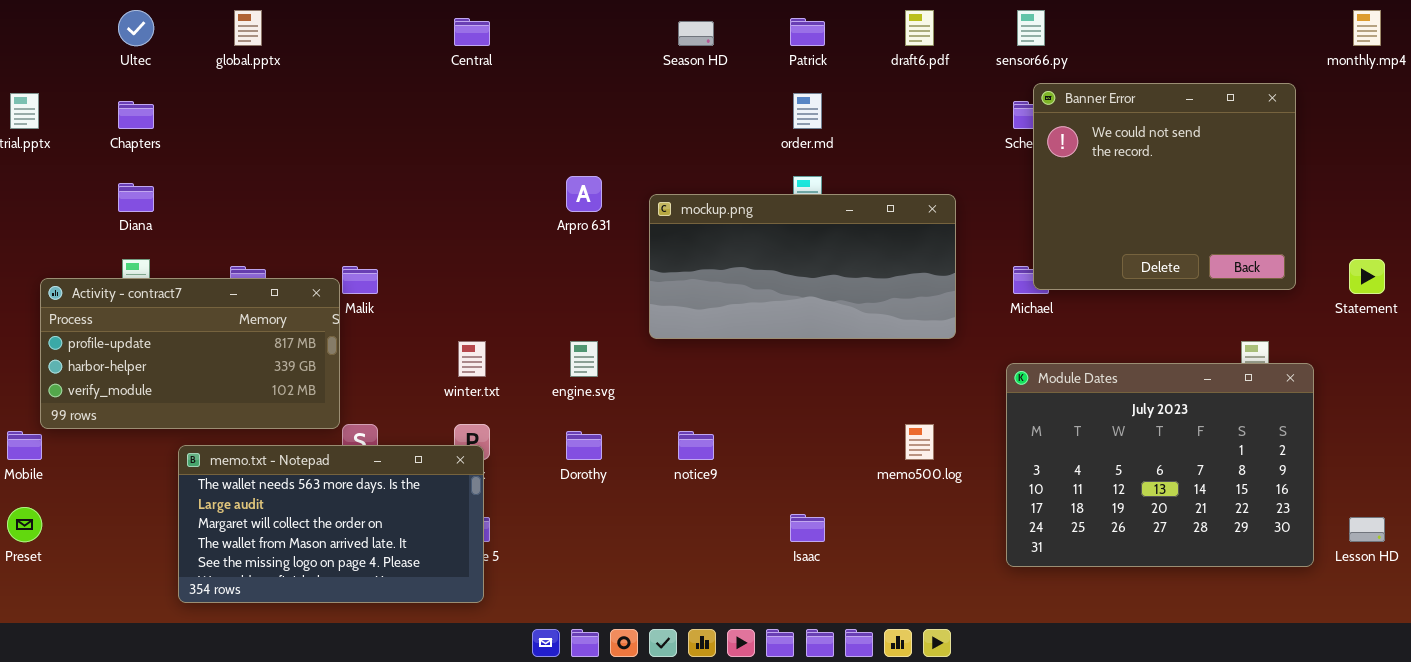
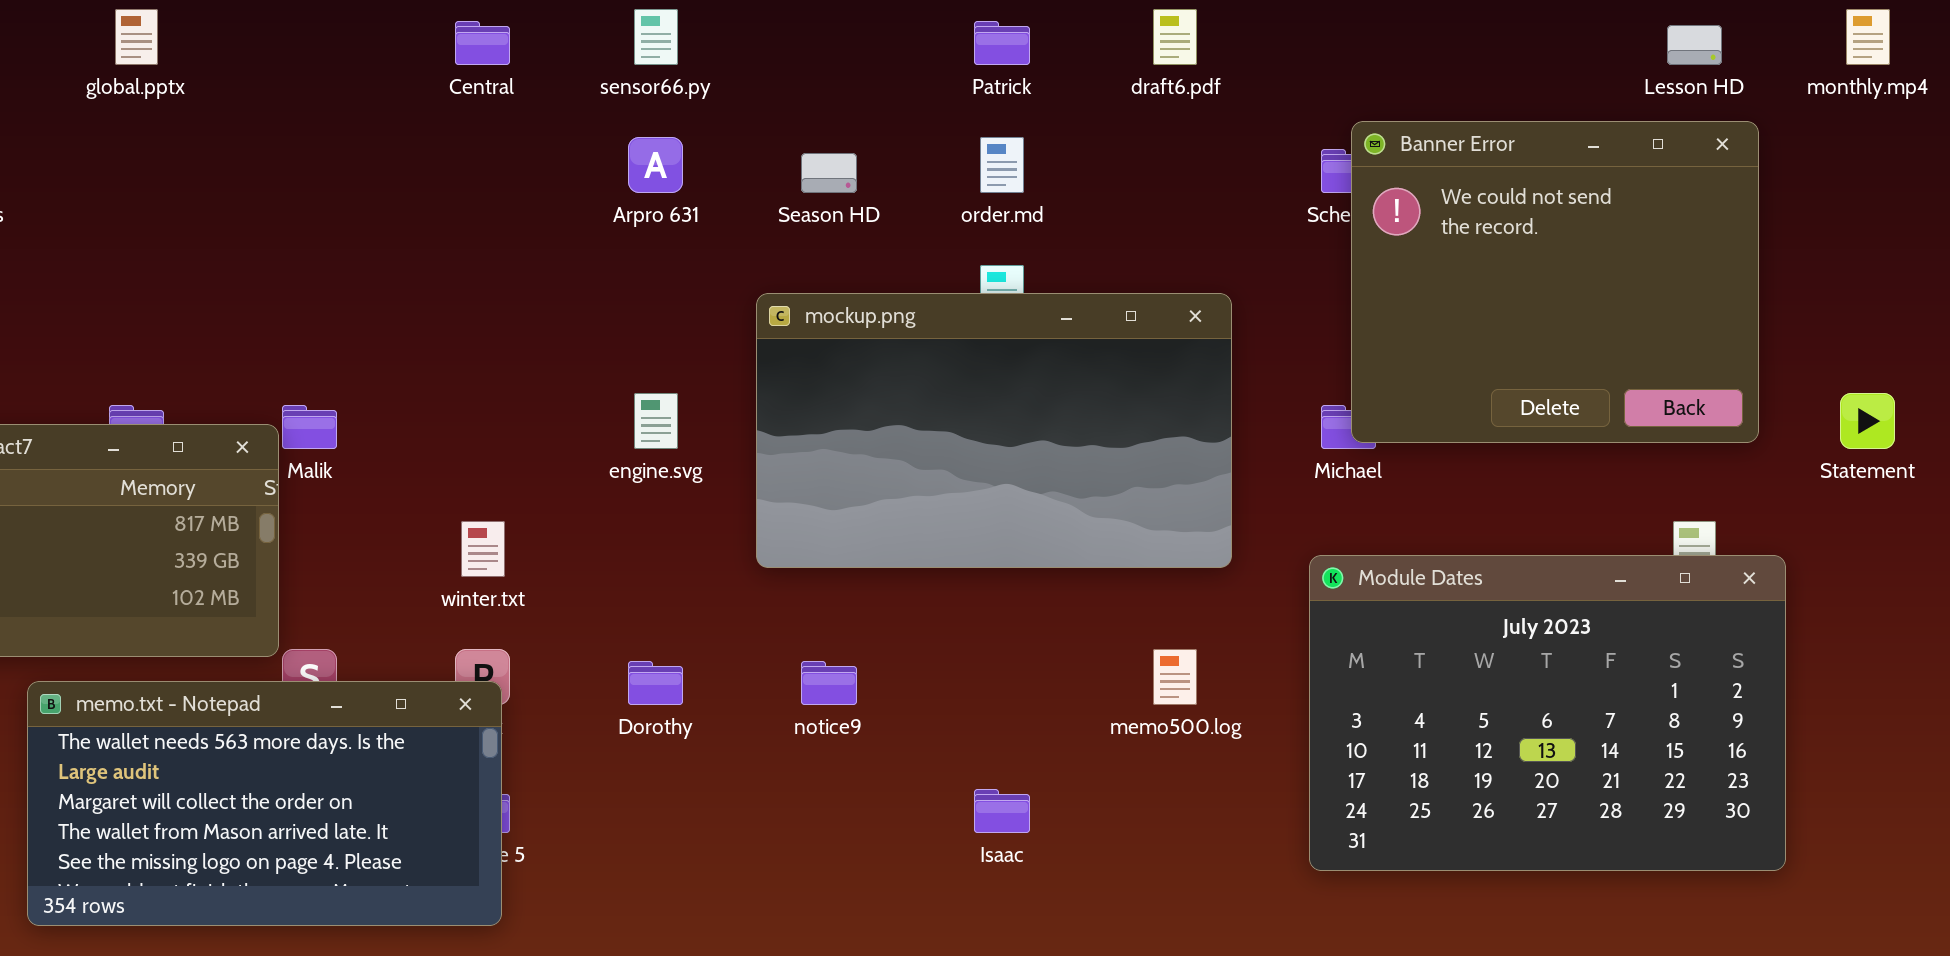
sensor66.py: [1017,10,1045,46] -> [634,9,678,65], moved
Season HD: [678,21,714,46] -> [801,153,857,193], moved
Arpro 631: [566,176,602,212] -> [628,137,683,193], moved
mockup.png: [649,194,956,339] -> [756,293,1232,568], resized
engine.svg: [570,341,598,377] -> [634,393,678,449], moved
Lesson HD: [1349,517,1385,542] -> [1667,25,1722,65], moved

